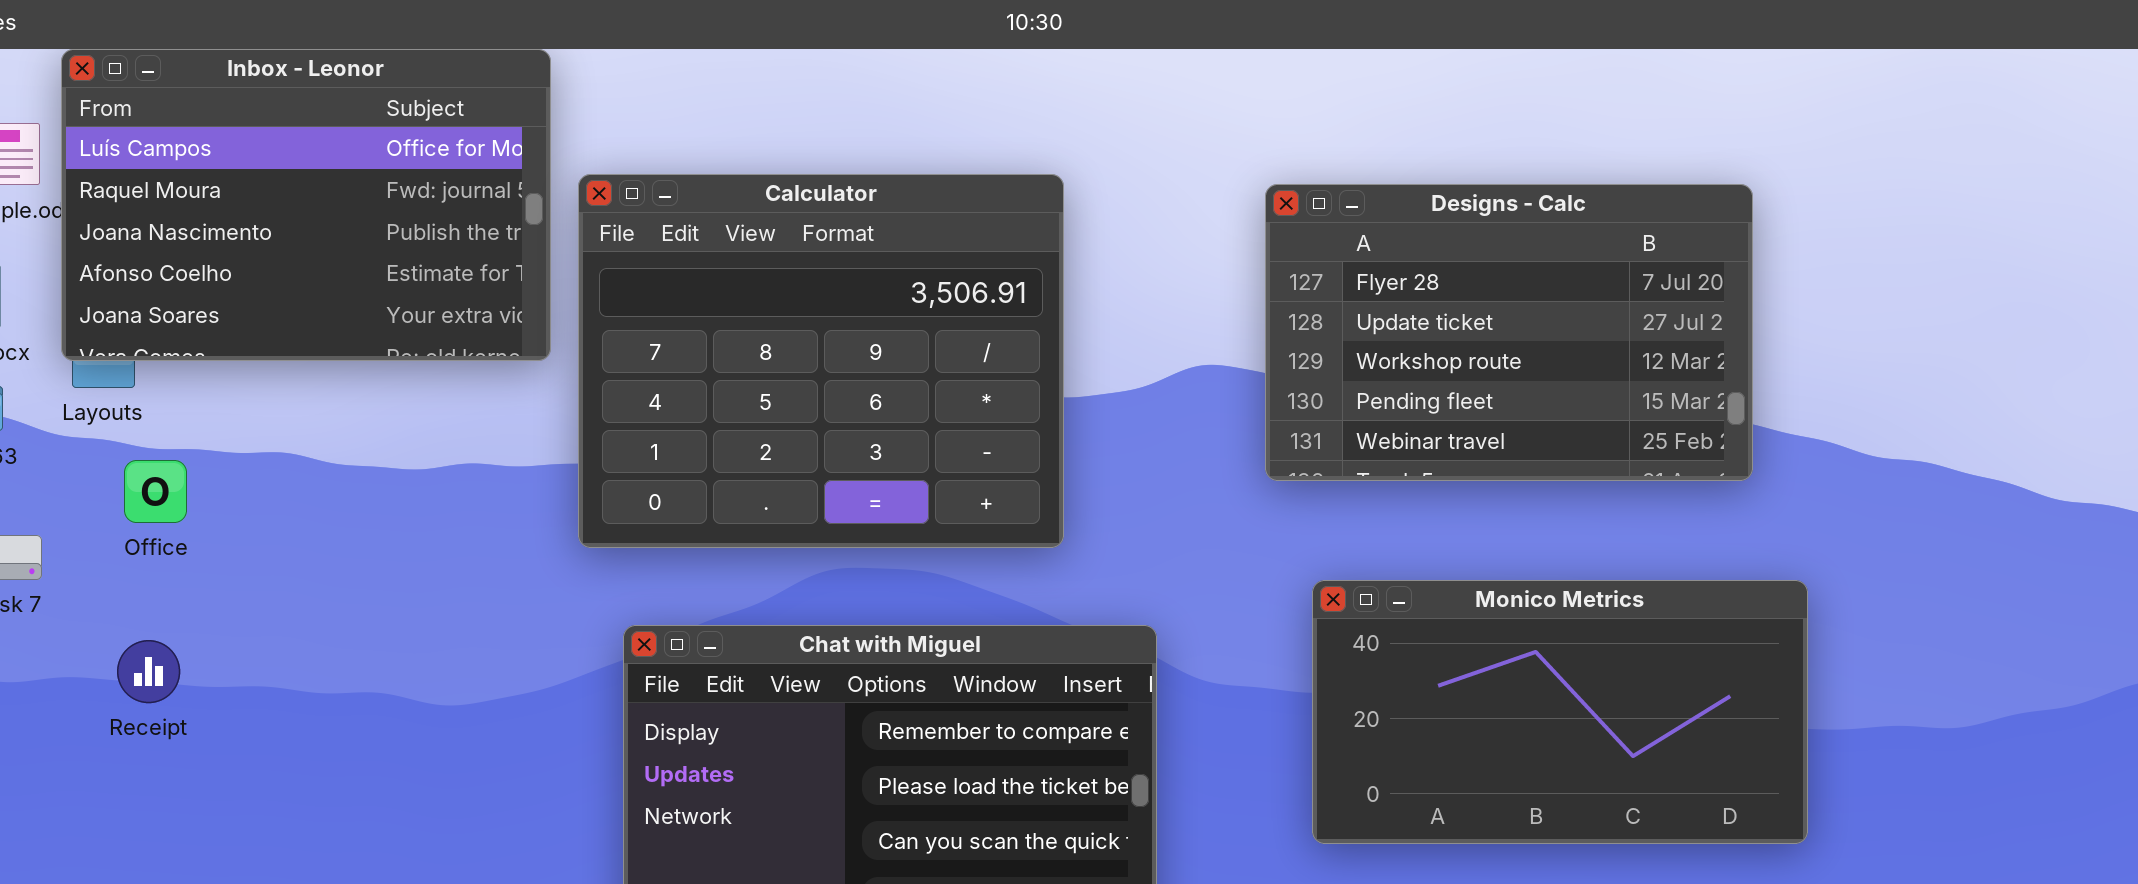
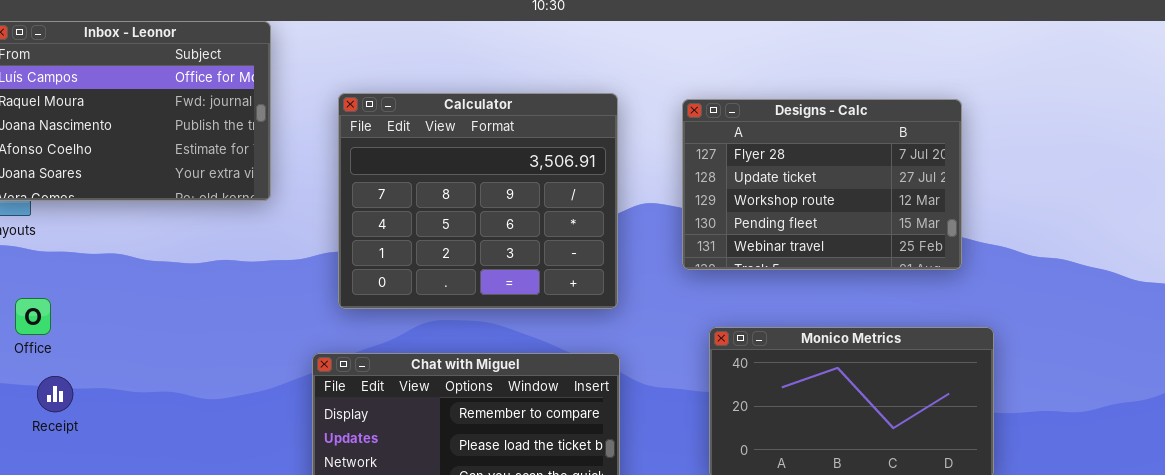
Calculator: [578,174,1064,548] -> [338,93,618,309], moved
Office: [124,460,187,523] -> [15,298,51,335], moved
Receipt: [117,640,180,703] -> [37,376,73,412], moved

